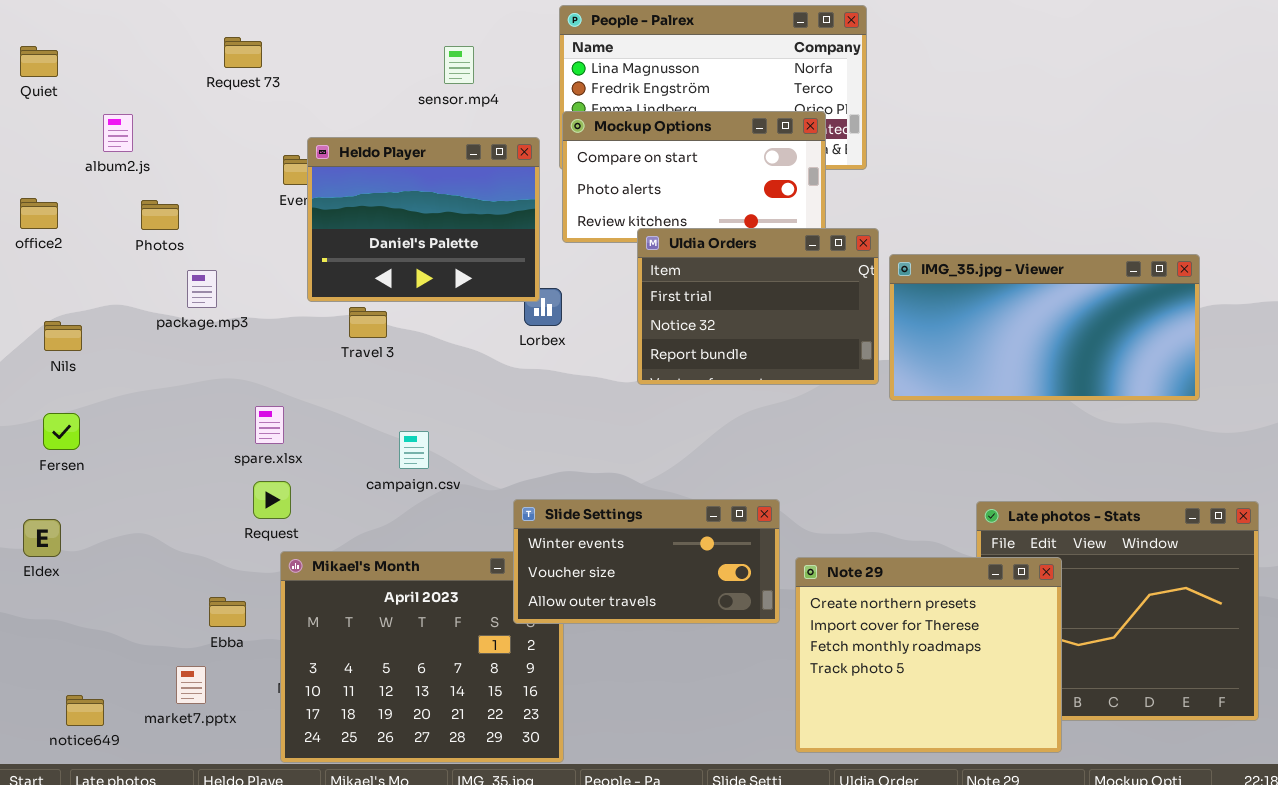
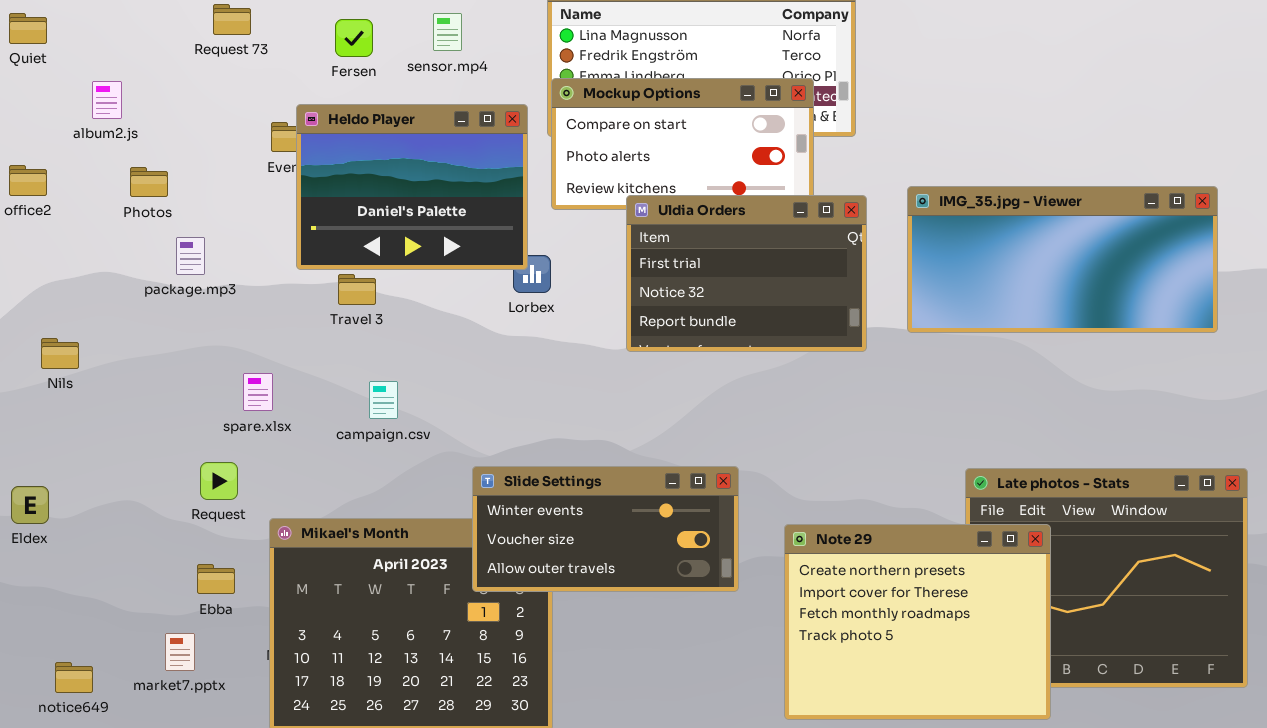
IMG_35.jpg - Viewer: [889,254,1200,401] -> [907,186,1218,333], moved
Nils: [44,321,82,351] -> [41,338,79,369], moved
Fersen: [43,413,80,450] -> [335,19,373,57], moved
campaign.csv: [399,431,429,469] -> [369,381,398,419], moved
Request: [253,481,291,519] -> [200,462,238,500], moved
Slide Settings: [513,499,780,624] -> [472,466,739,592], moved

